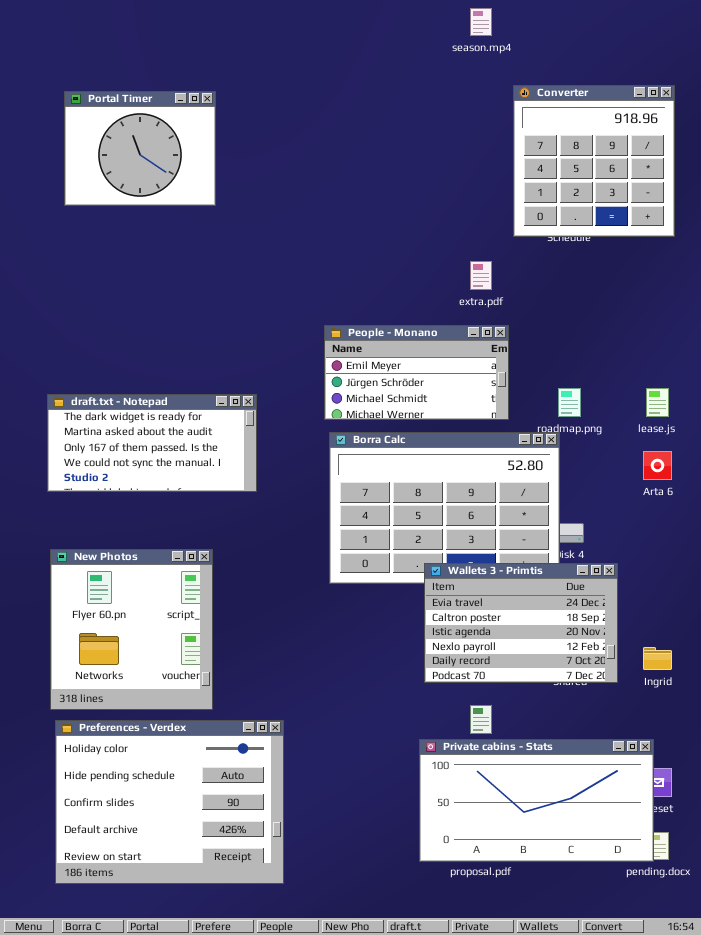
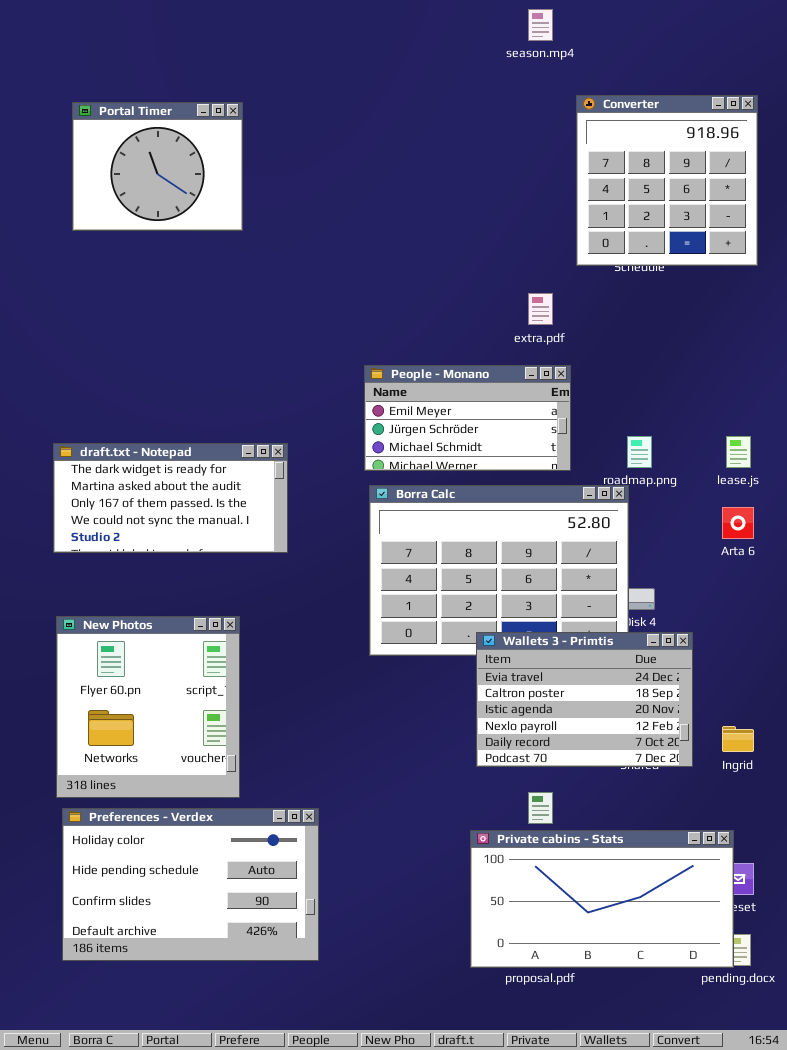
Preferences - Verdex: [55,720,284,884] -> [62,808,319,961], resized

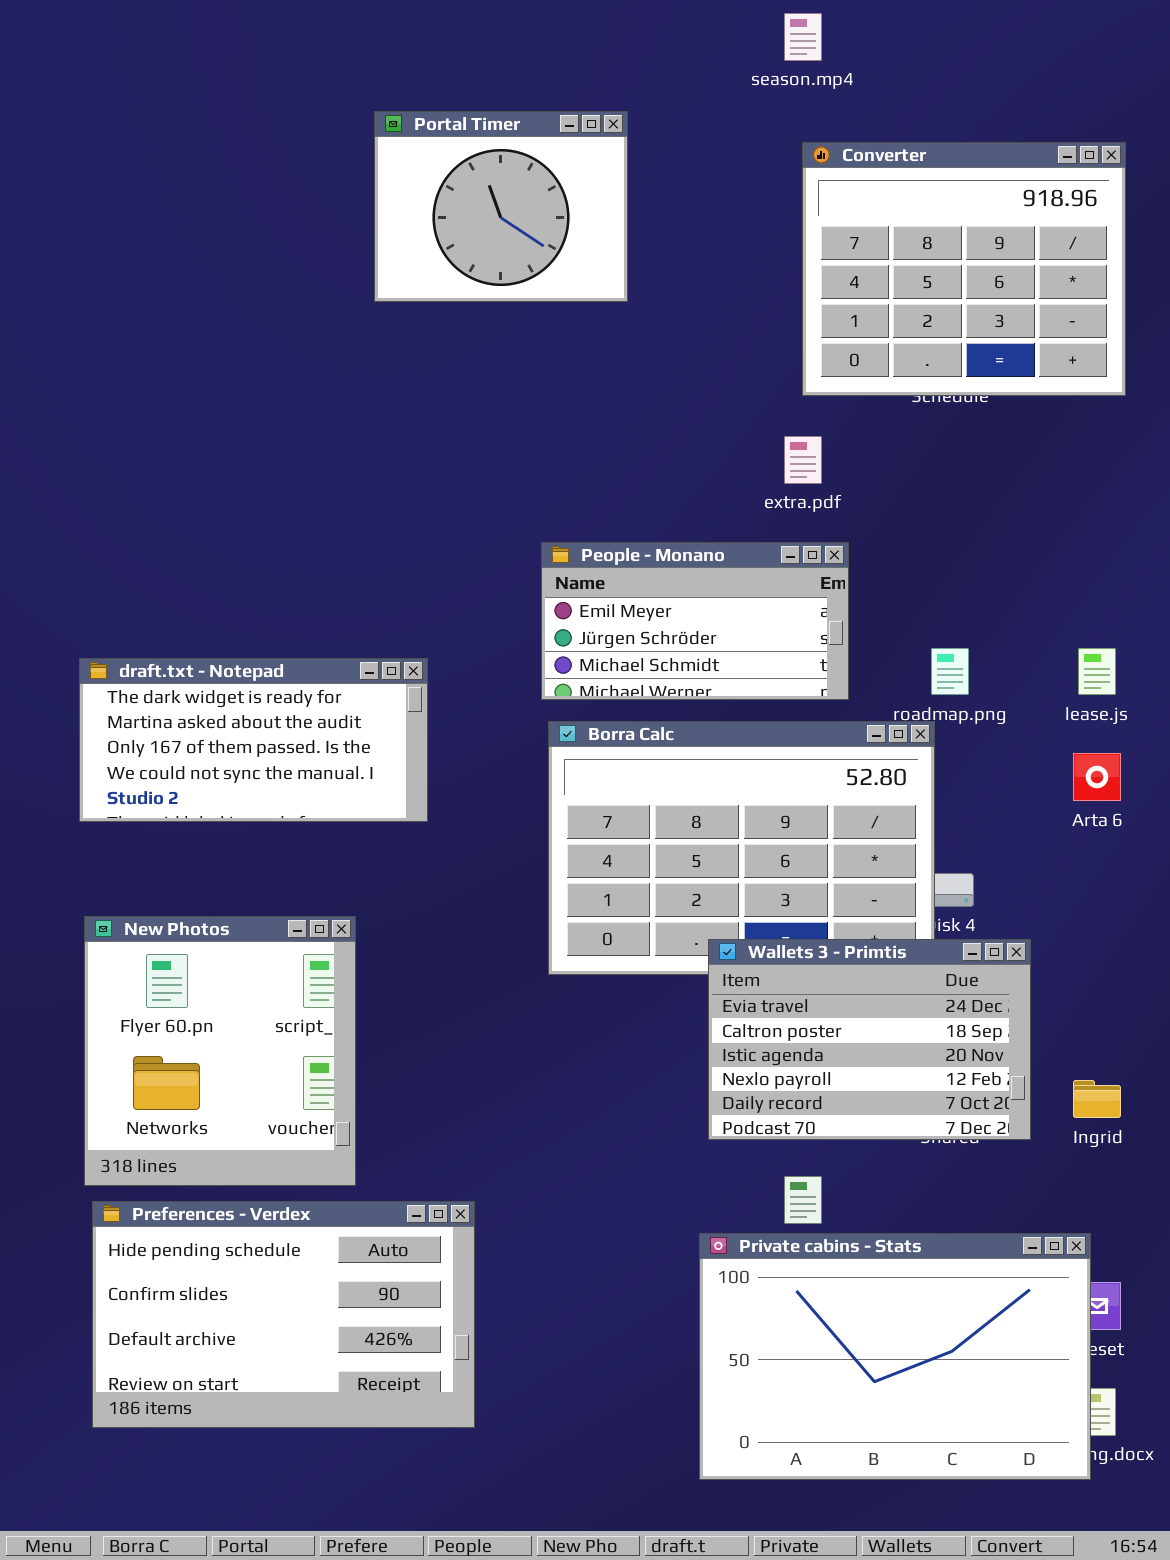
Converter: [576,95,758,266] -> [802,142,1126,396], resized
Portal Timer: [72,102,243,231] -> [374,111,628,302], moved
Preferences - Verdex: [62,808,319,961] -> [92,1201,475,1428], scrolled down 1 row
Private cabins - Stats: [470,830,734,968] -> [699,1233,1091,1480], resized

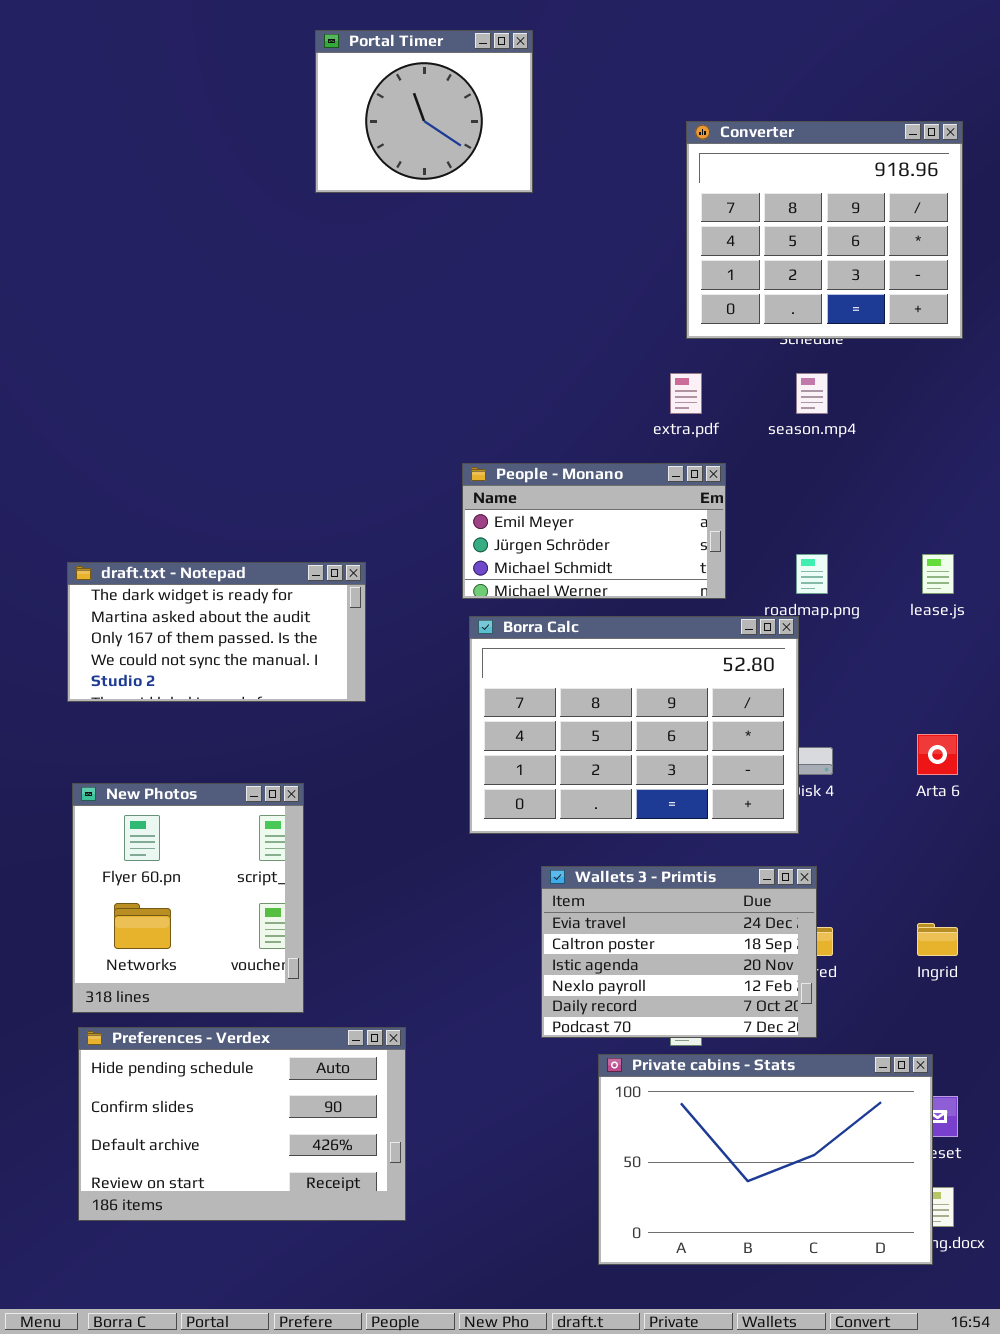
season.mp4: [784,13,822,61] -> [796,373,828,414], moved
Portal Timer: [374,111,628,302] -> [315,30,533,193], moved
Arta 6: [1073,753,1121,801] -> [917,734,958,775], moved
Wallets 3 - Primtis: [708,939,1031,1140] -> [541,866,817,1038], moved

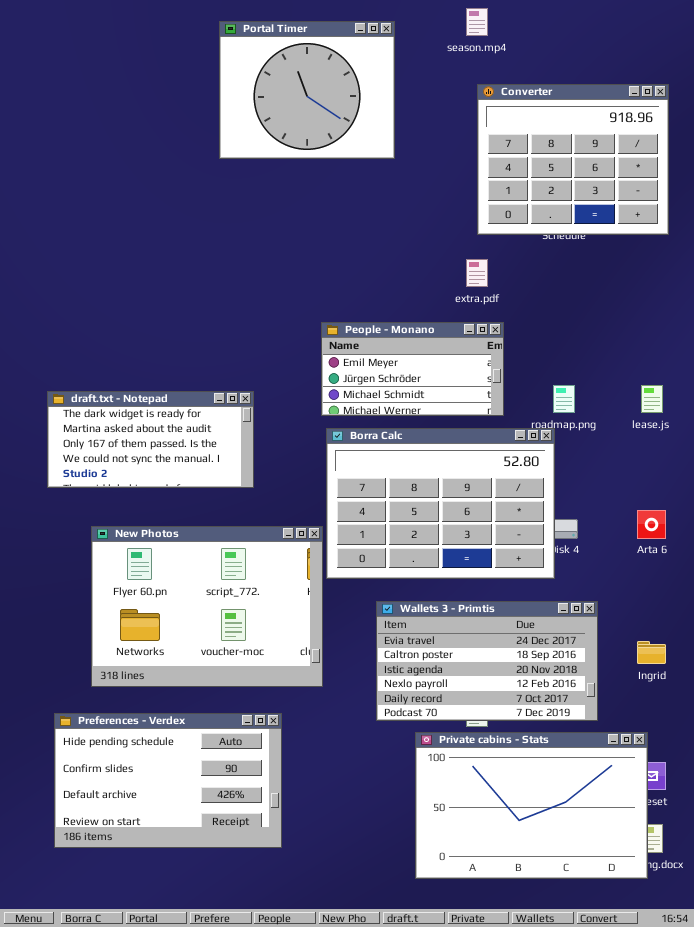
Portal Timer: [315,30,533,193] -> [219,21,395,159], resized
season.mp4: [796,373,828,414] -> [466,8,488,36], moved
New Photos: [72,783,304,1013] -> [91,526,323,687], moved, resized
Wallets 3 - Primtis: [541,866,817,1038] -> [376,601,598,721], resized

